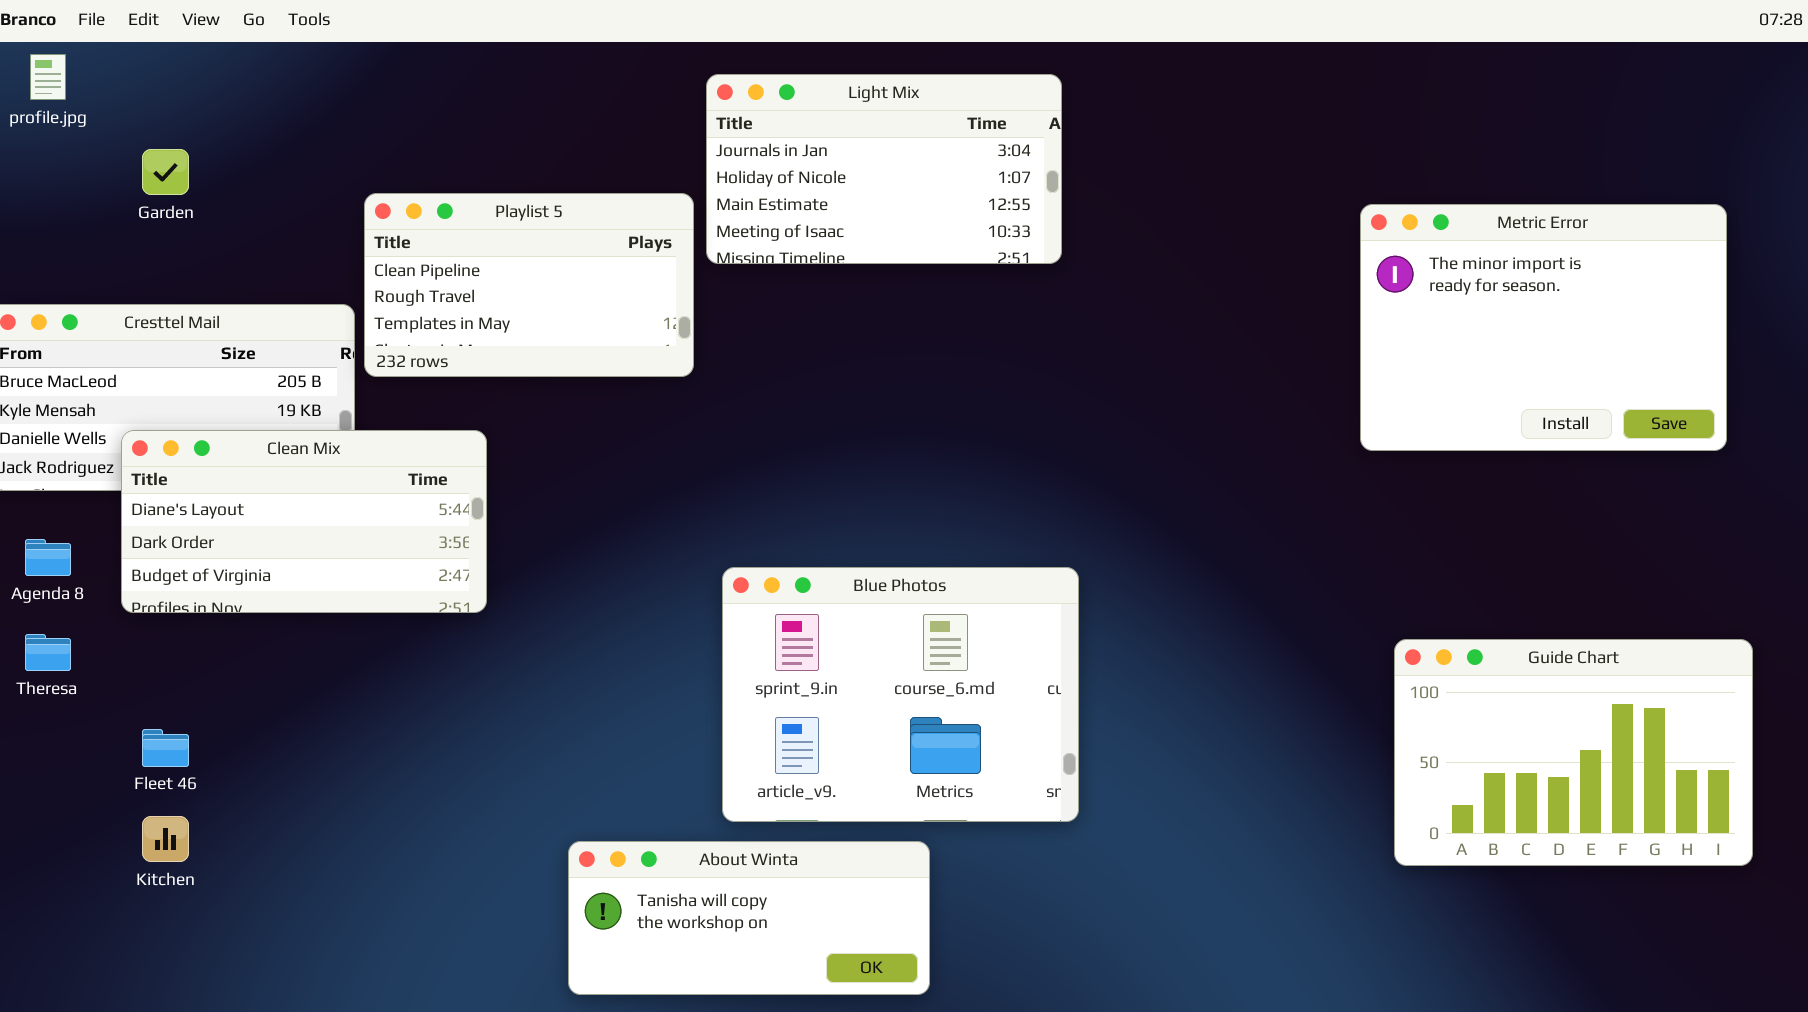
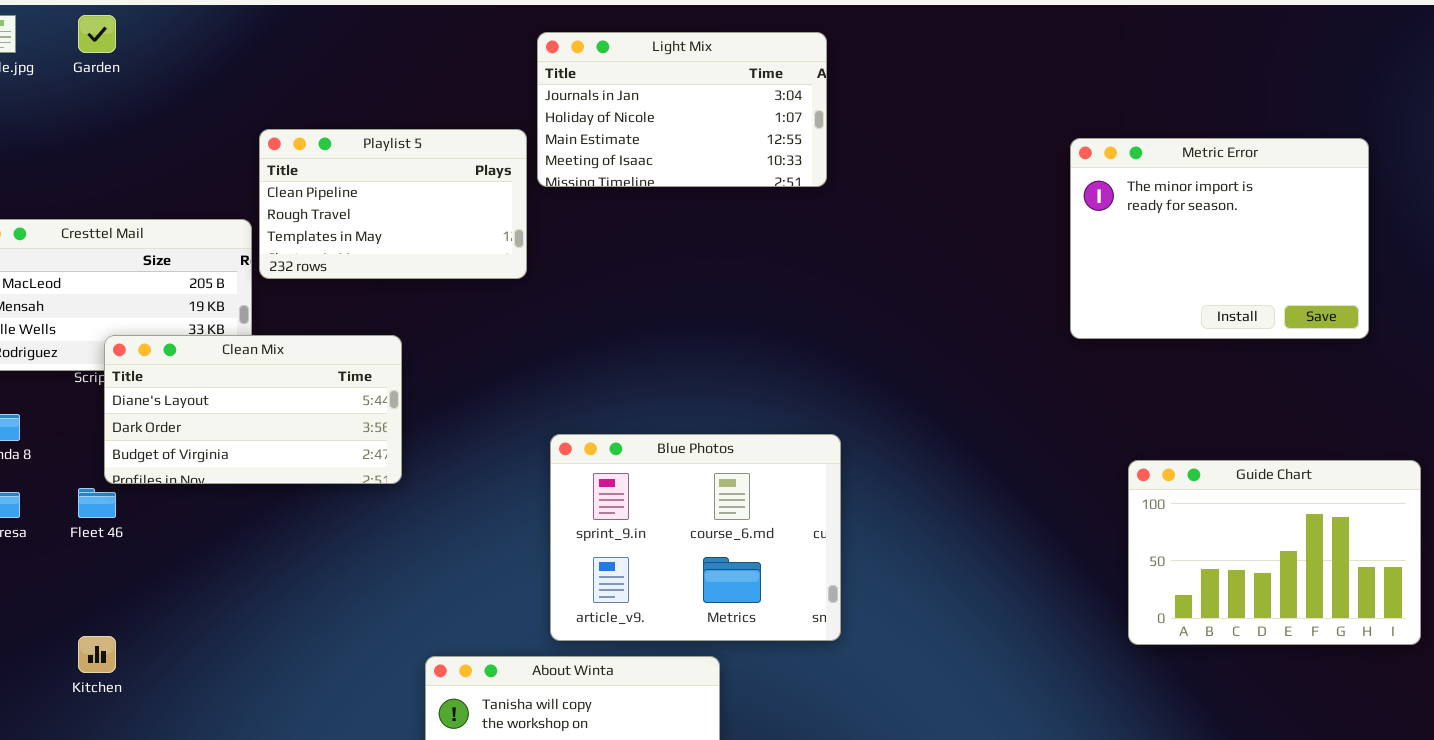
Garden: [142,149,189,195] -> [78,15,116,53], moved
Clean Mix: [121,430,487,613] -> [104,335,402,484], moved
Guide Chart: [1394,639,1753,866] -> [1128,460,1421,645], moved
Fleet 46: [142,729,189,767] -> [78,488,116,518], moved

